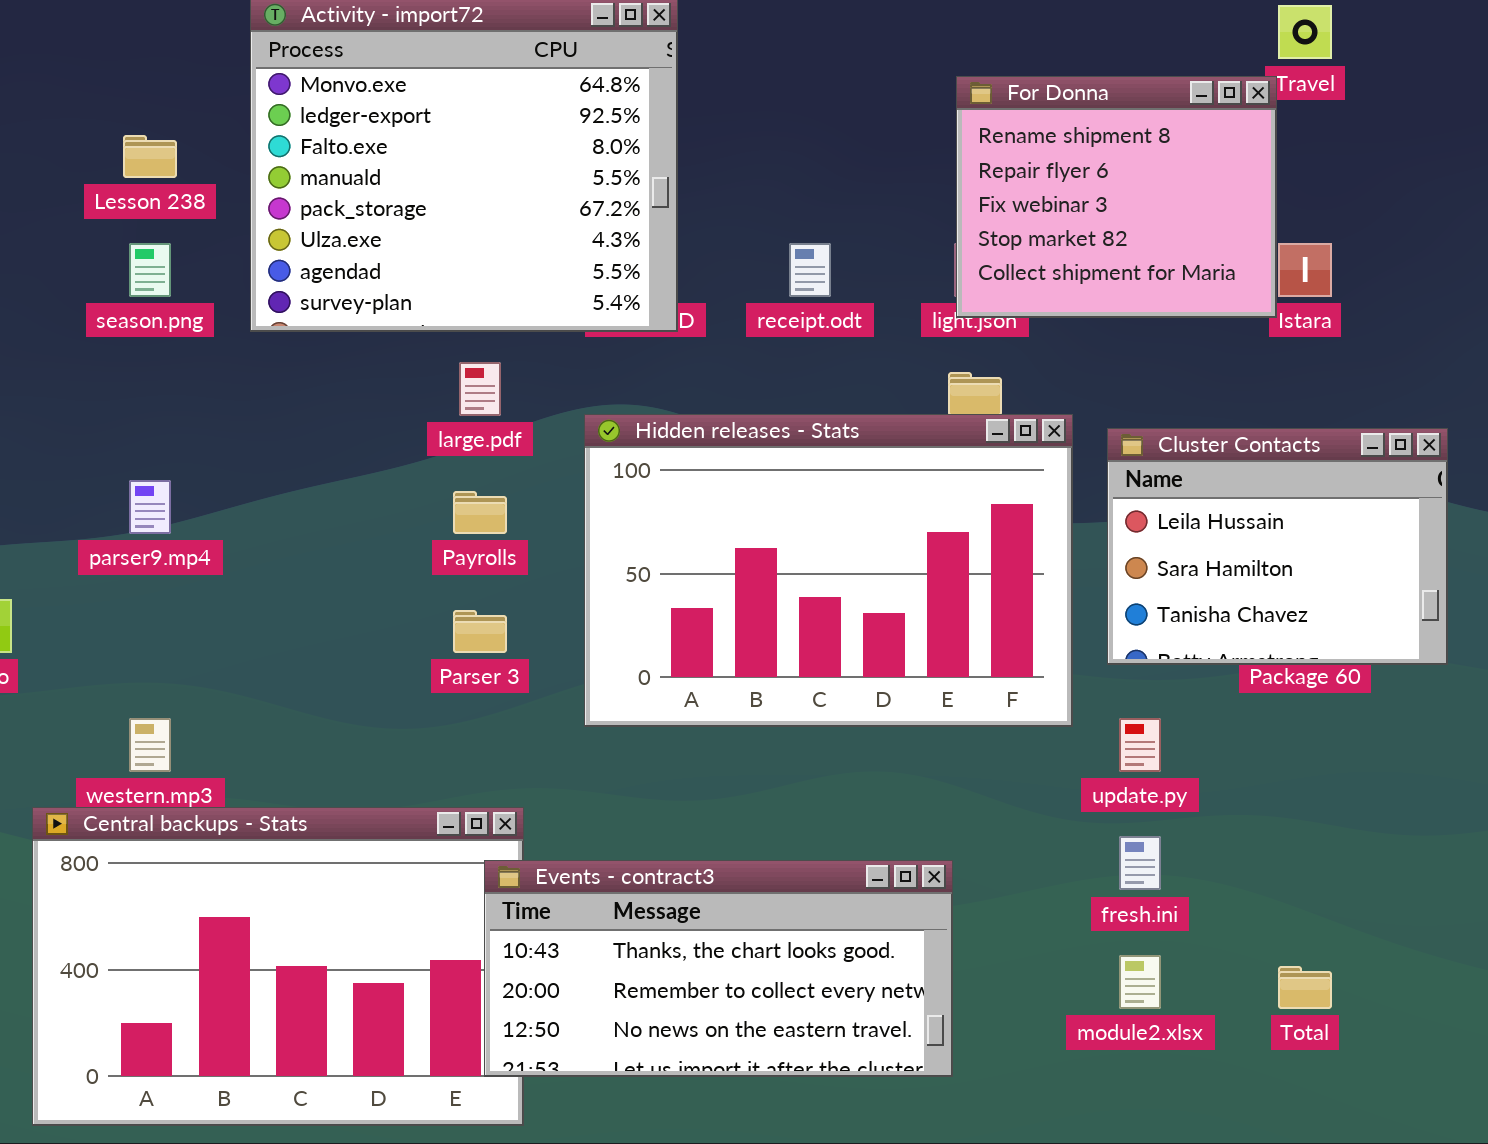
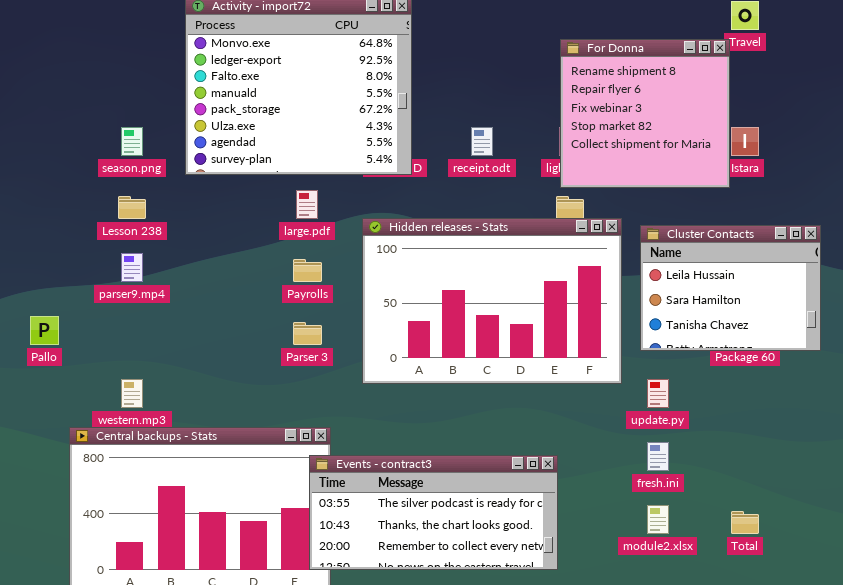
For Donna: [956,76,1277,318] -> [560,39,730,188], resized
Lesson 238: [123,135,177,178] -> [118,196,146,219], moved
Events - contract3: [484,860,953,1077] -> [309,455,558,570], scrolled up 1 row

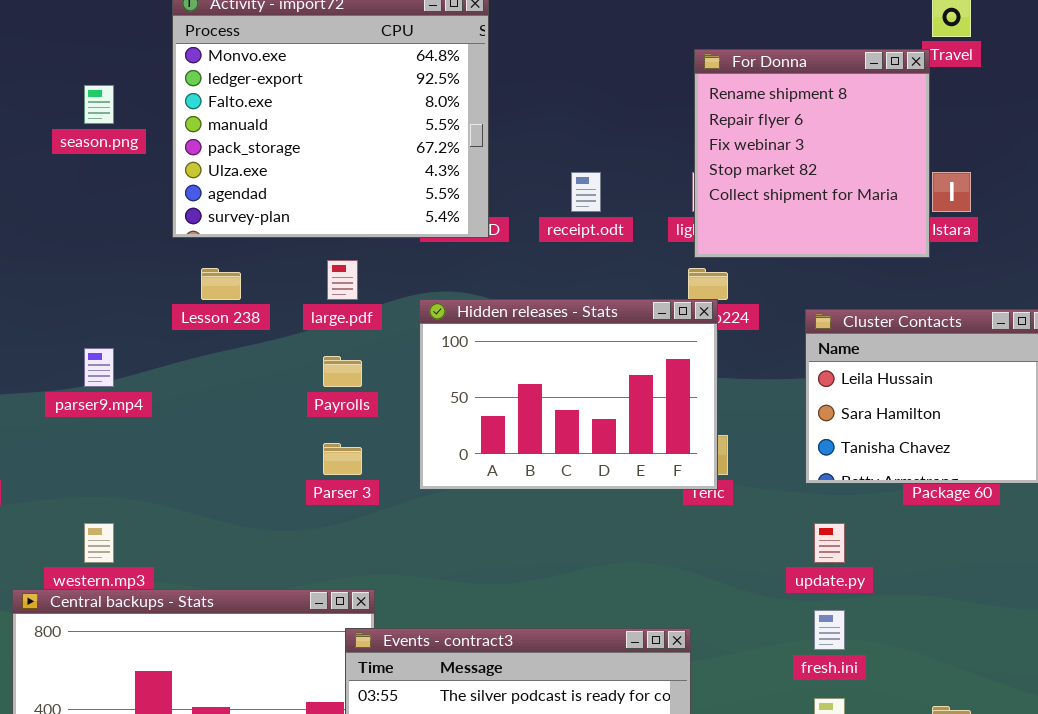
season.png: [121,127,143,156] -> [84,85,114,124], moved
Lesson 238: [118,196,146,219] -> [201,268,241,300], moved
Hidden releases - Stats: [362,218,622,384] -> [419,299,718,490], resized

